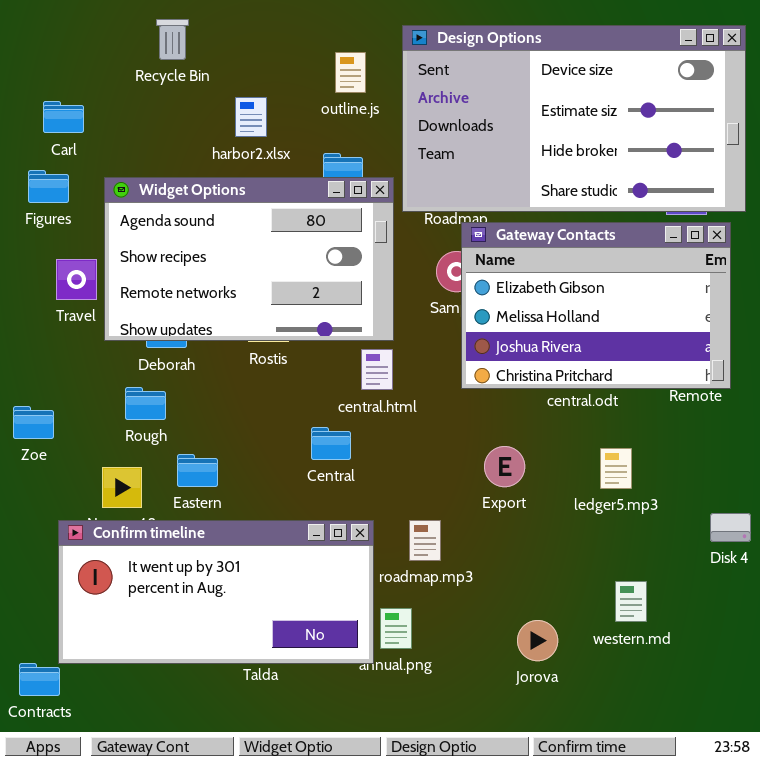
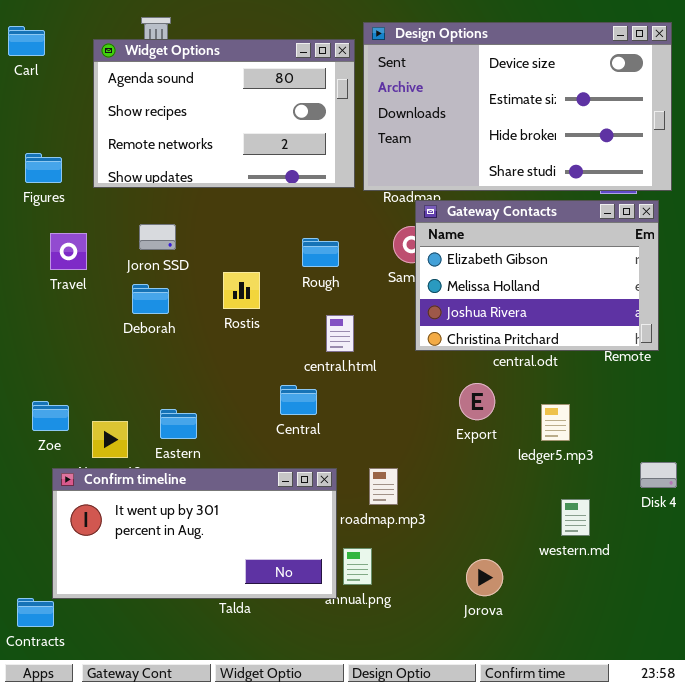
Carl: [43,101,84,133] -> [8,26,45,56], moved
Widget Options: [104,177,394,341] -> [93,39,355,188], moved
Rough: [125,387,166,420] -> [302,238,339,267], moved
Zoe: [13,406,54,439] -> [32,401,69,431], moved
Export: [484,446,525,487] -> [459,383,495,420], moved
western.md: [615,581,647,622] -> [561,499,590,536], moved

